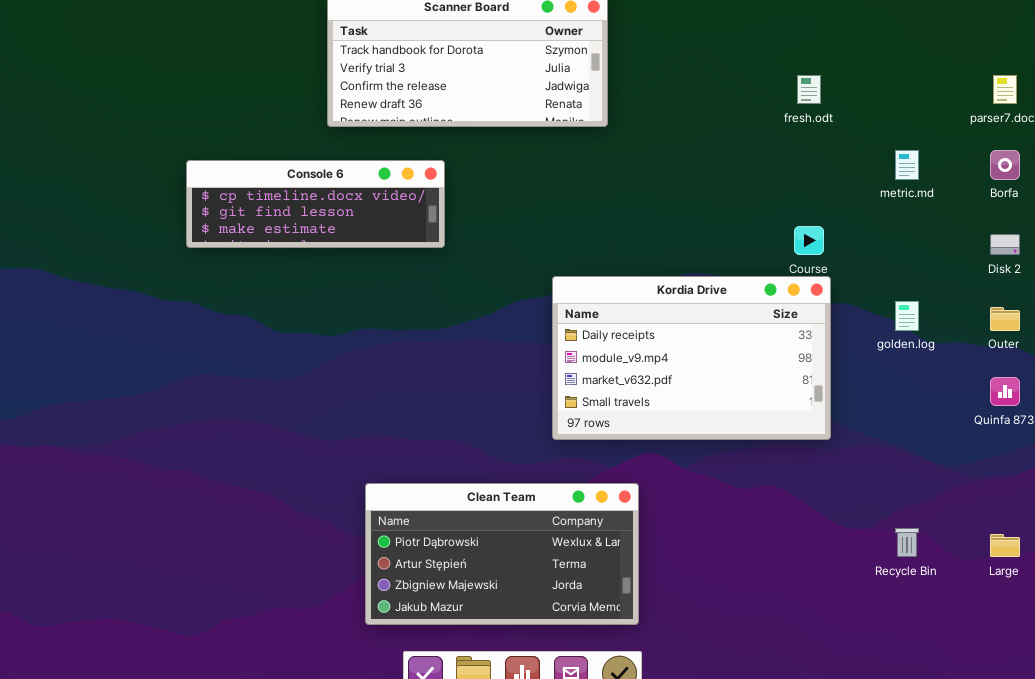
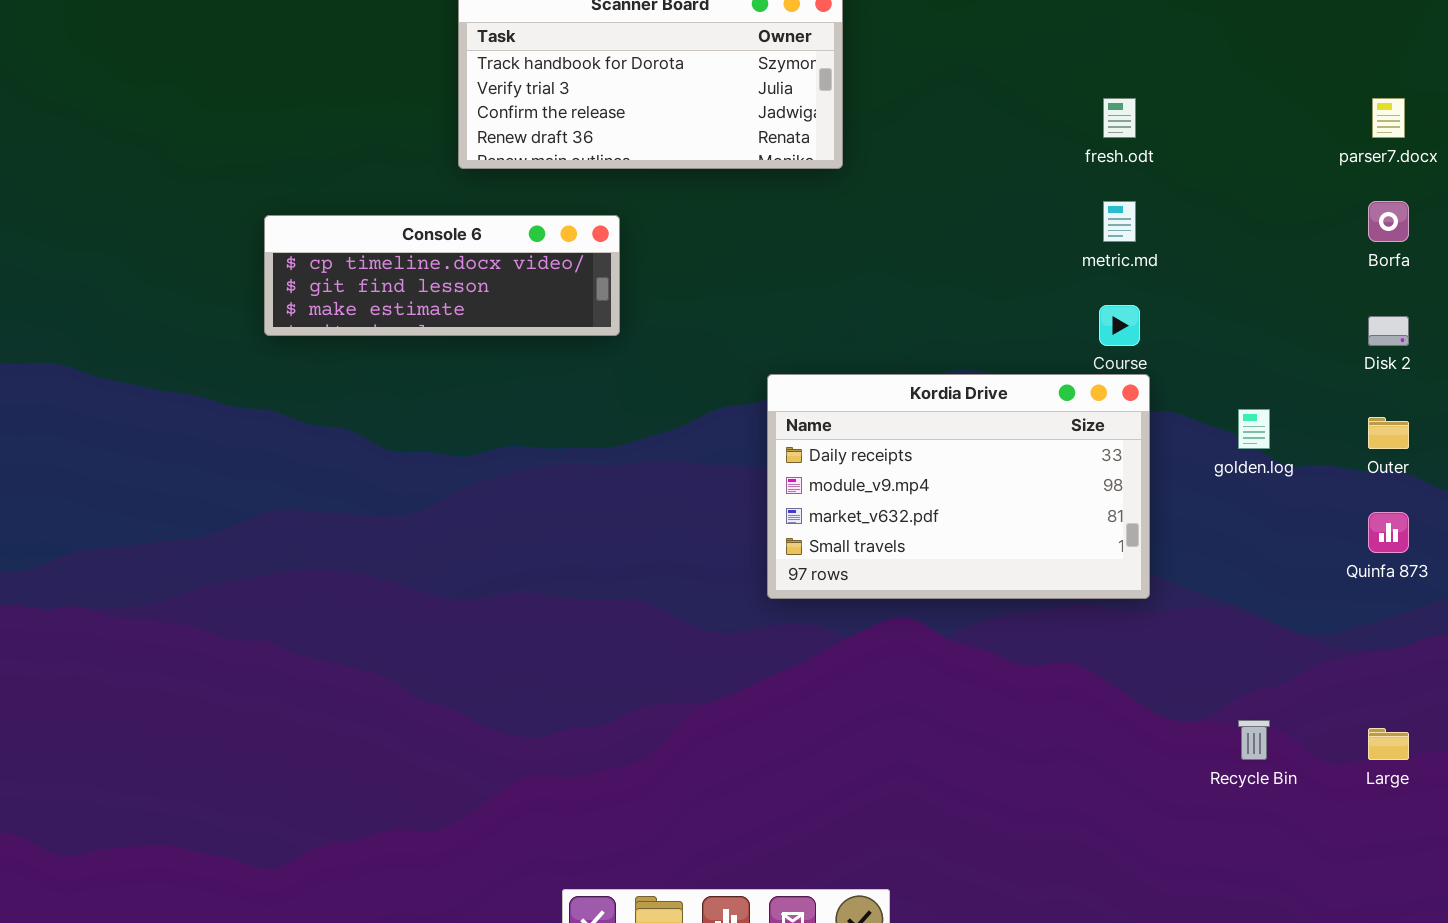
metric.md: [895,150,919,180] -> [1103,201,1136,242], moved
Clean Team: [365,483,639,625] -> none, closed

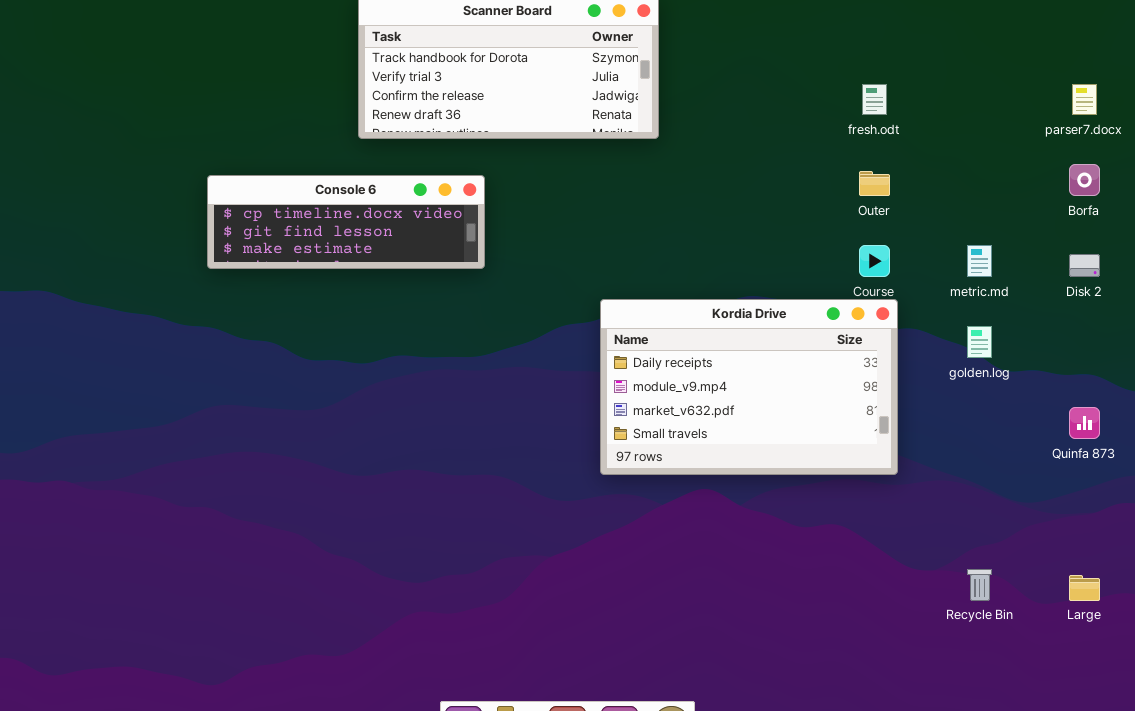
metric.md: [1103,201,1136,242] -> [967,245,992,277], moved
Outer: [1368,417,1409,449] -> [859,171,890,196], moved

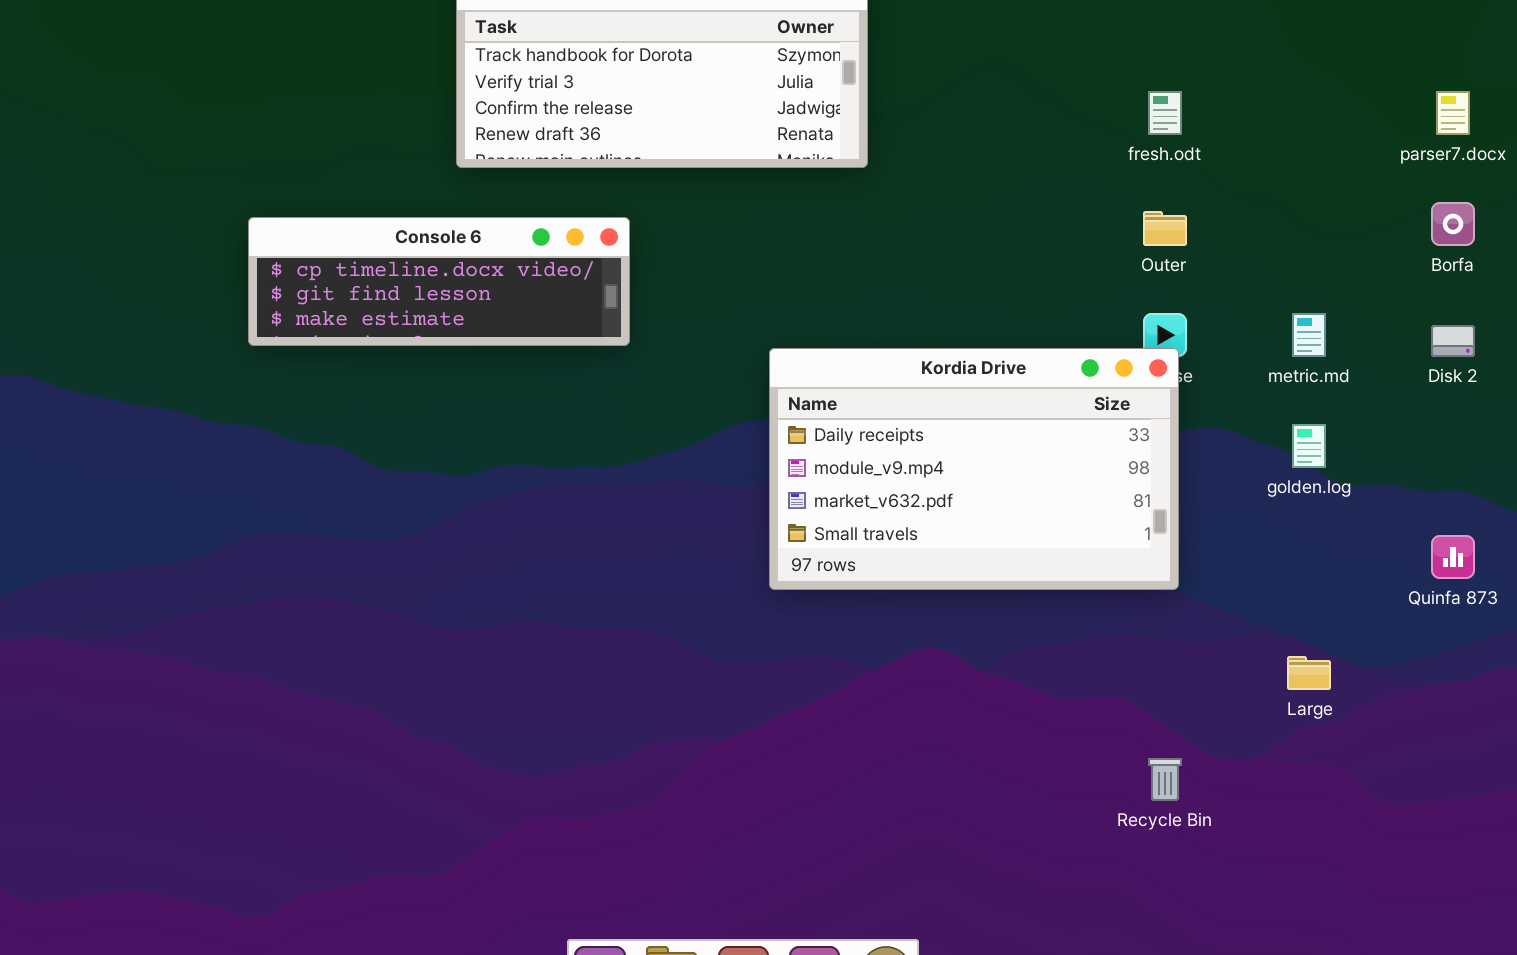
Kordia Drive: [600,299,898,475] -> [769,348,1179,590], moved
Recycle Bin: [967,569,992,601] -> [1148,758,1182,801], moved
Large: [1069,575,1100,601] -> [1287,656,1331,690], moved

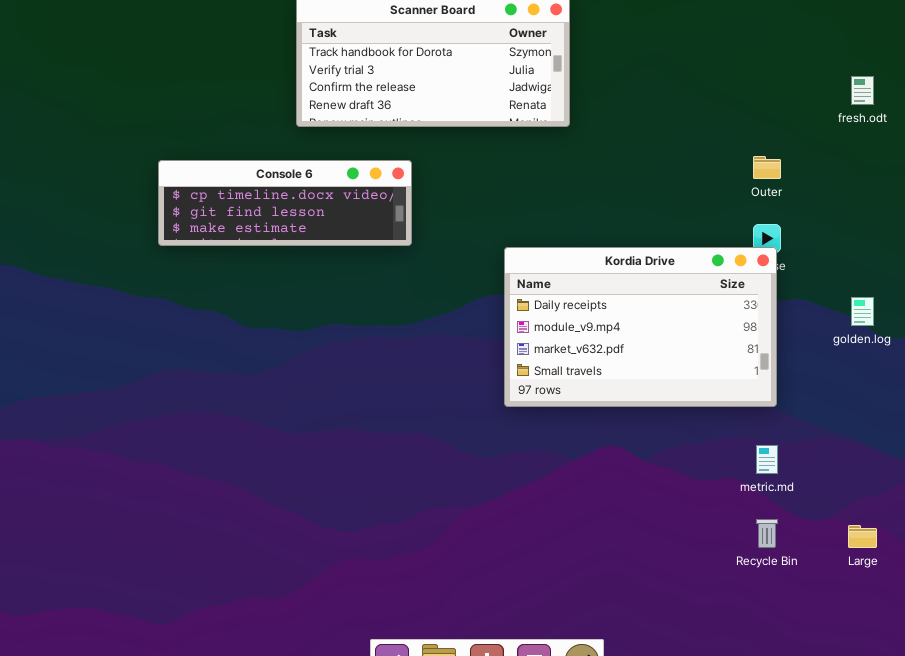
fresh.odt: [1148,91,1182,135] -> [851,76,874,105], moved
metric.md: [1292,313,1326,357] -> [756,445,778,474], moved
Large: [1287,656,1331,690] -> [848,525,877,548], moved

